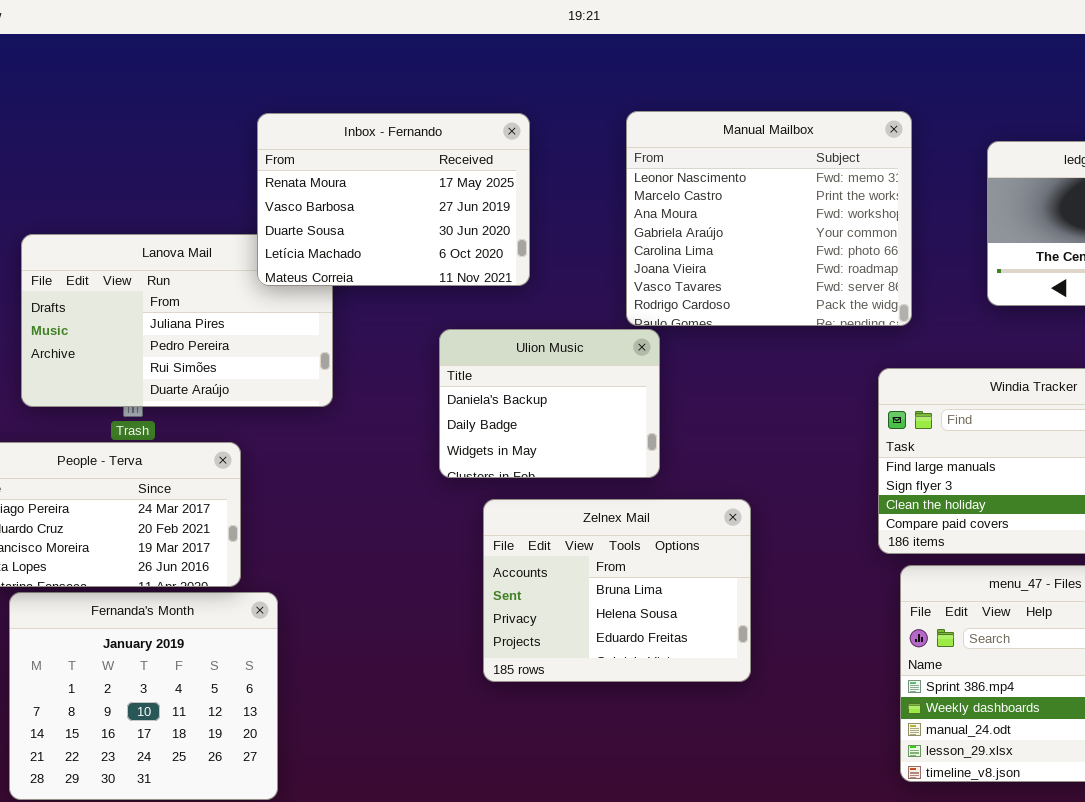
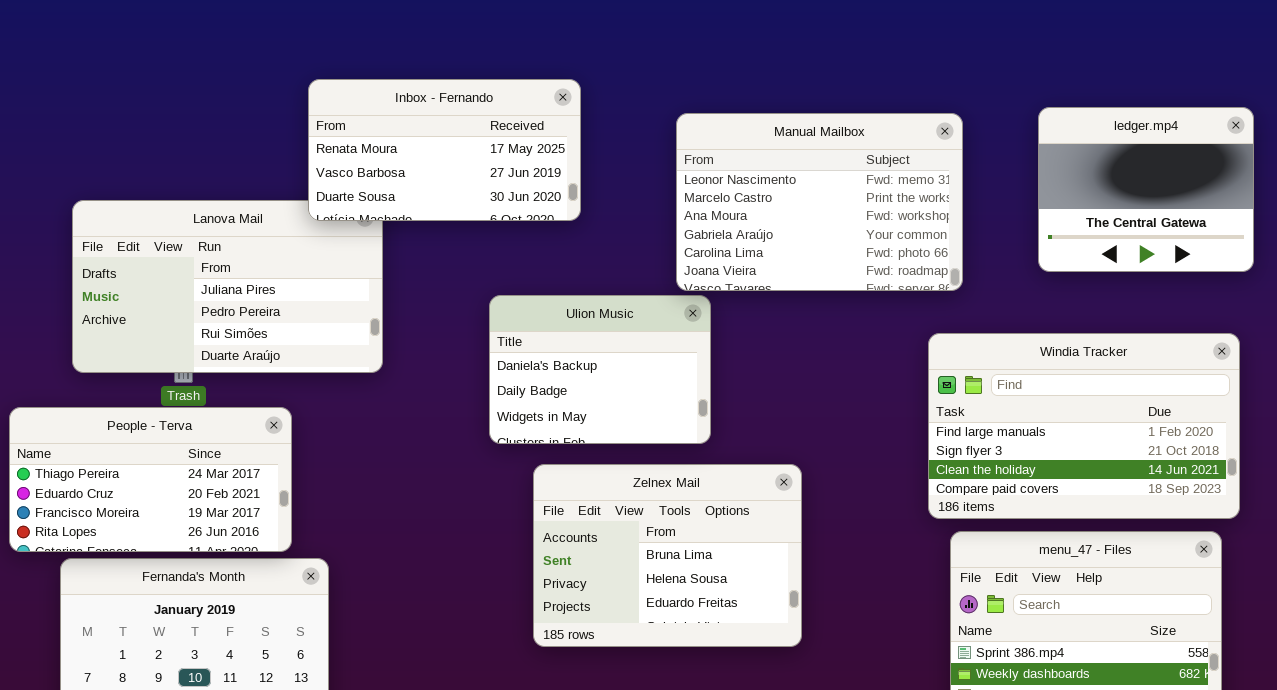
Manual Mailbox: [626,111,912,326] -> [676,113,963,291], resized
Inbox - Fernando: [257,113,530,286] -> [308,79,581,221], resized

